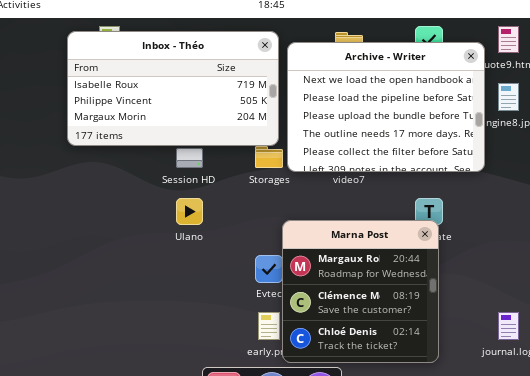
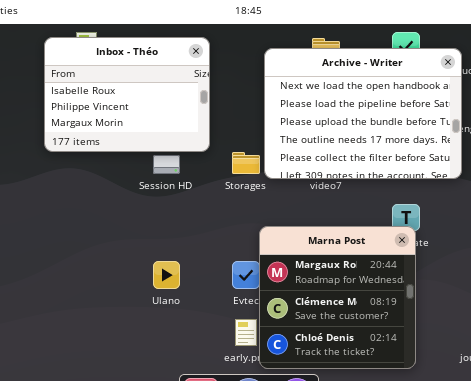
Inbox - Théo: [67,31,279,146] -> [44,37,210,152], resized
Ulano: [176,198,203,225] -> [153,261,180,289], moved

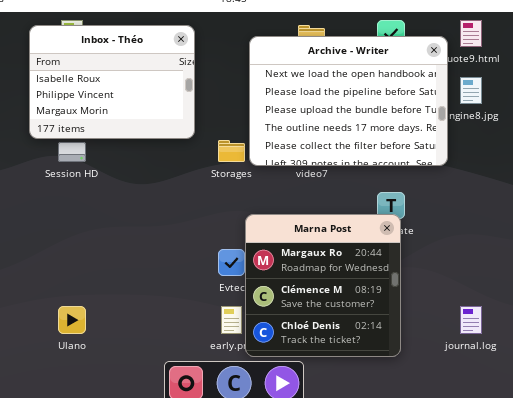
Session HD: [153,155,180,174] -> [58,142,86,162], moved
Ulano: [153,261,180,289] -> [58,306,86,334], moved

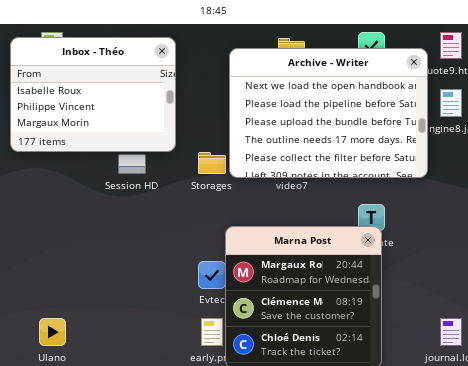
Session HD: [58,142,86,162] -> [118,154,146,174], moved

